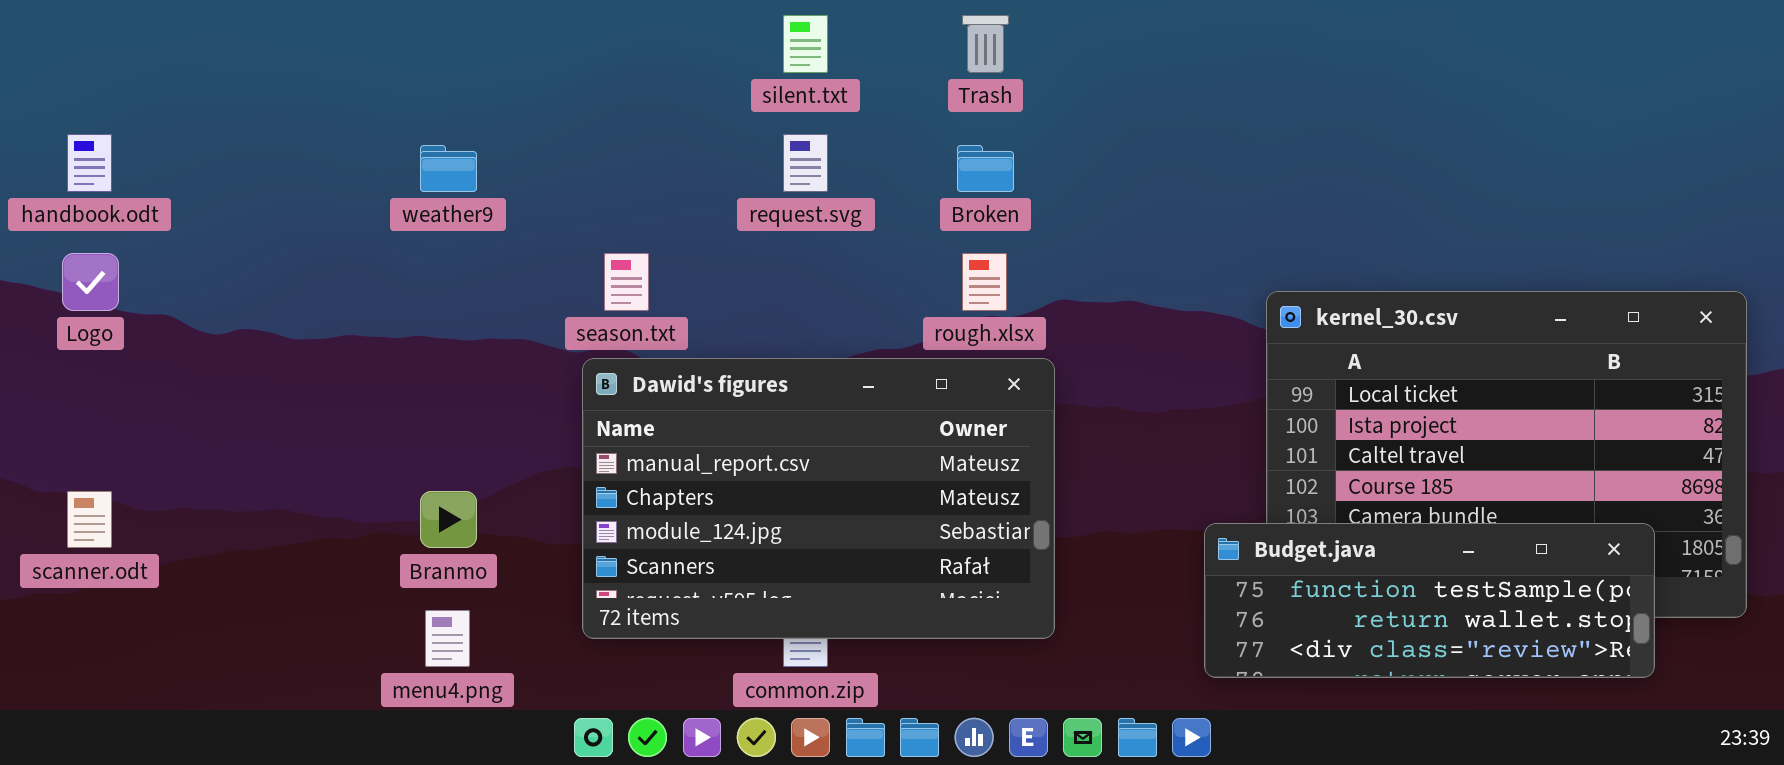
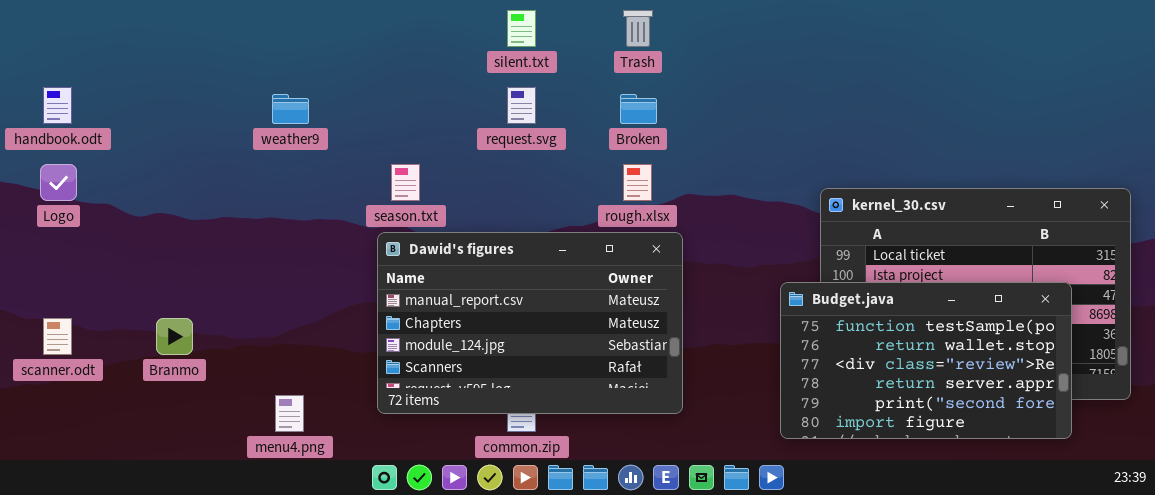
Branmo: [420,491,477,548] -> [156,318,193,355], moved
Budget.java: [1204,523,1655,678] -> [780,282,1072,439], resized

